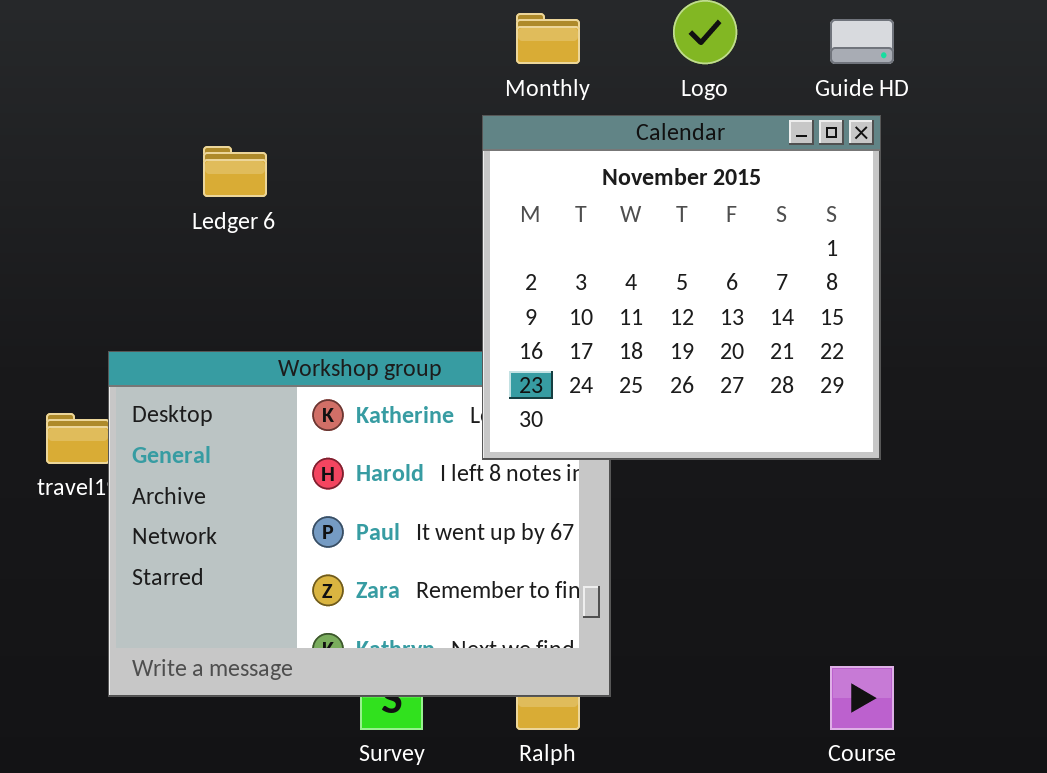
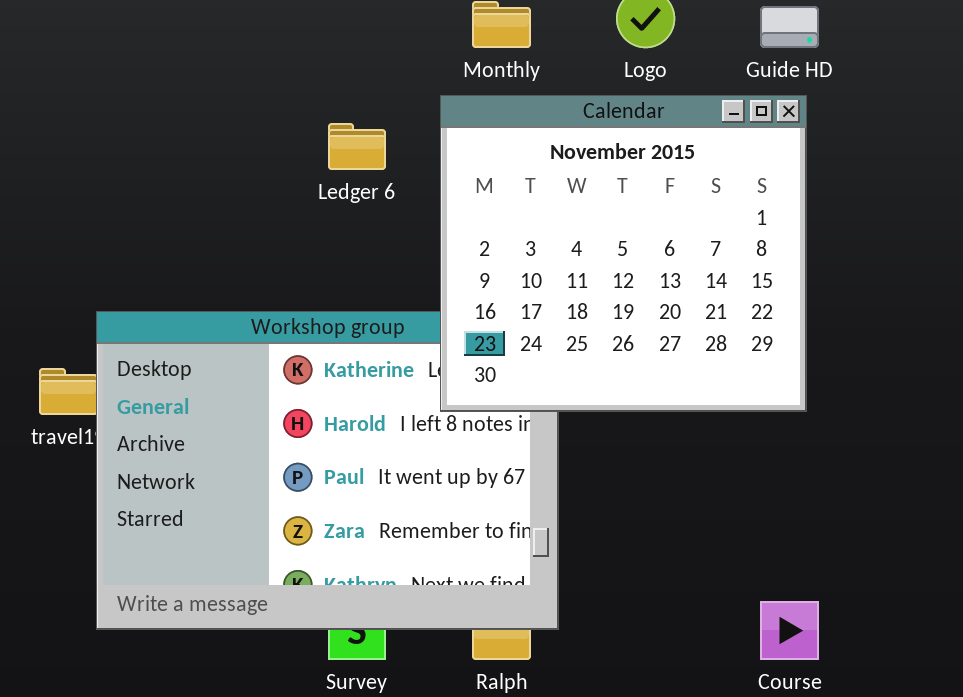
Ledger 6: [203,146,267,197] -> [328,123,386,170], moved

